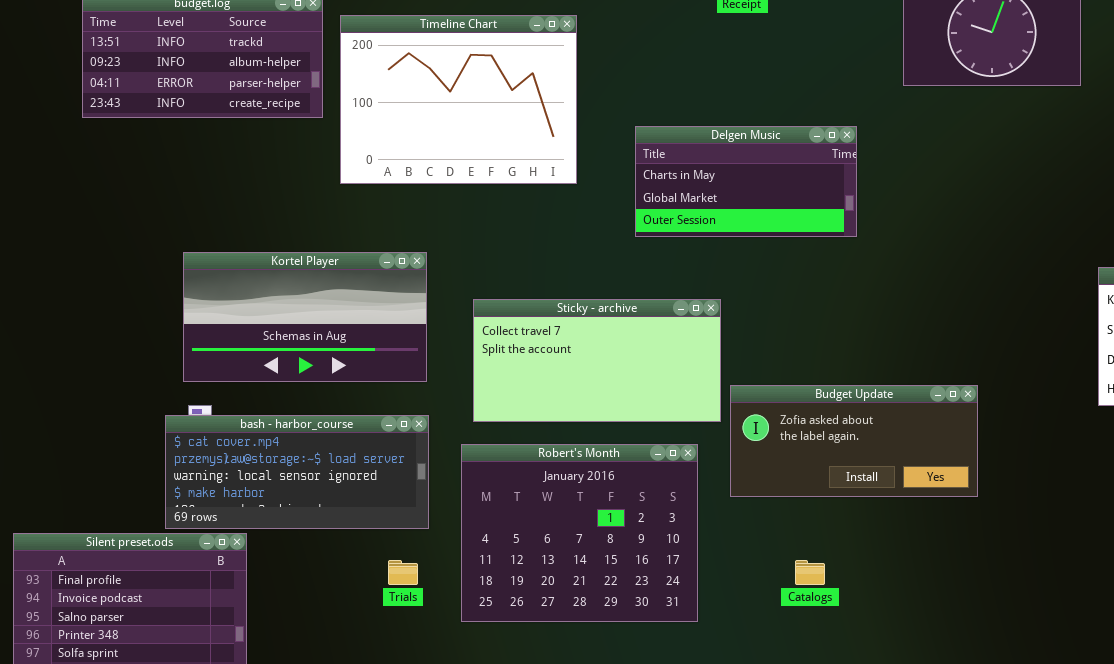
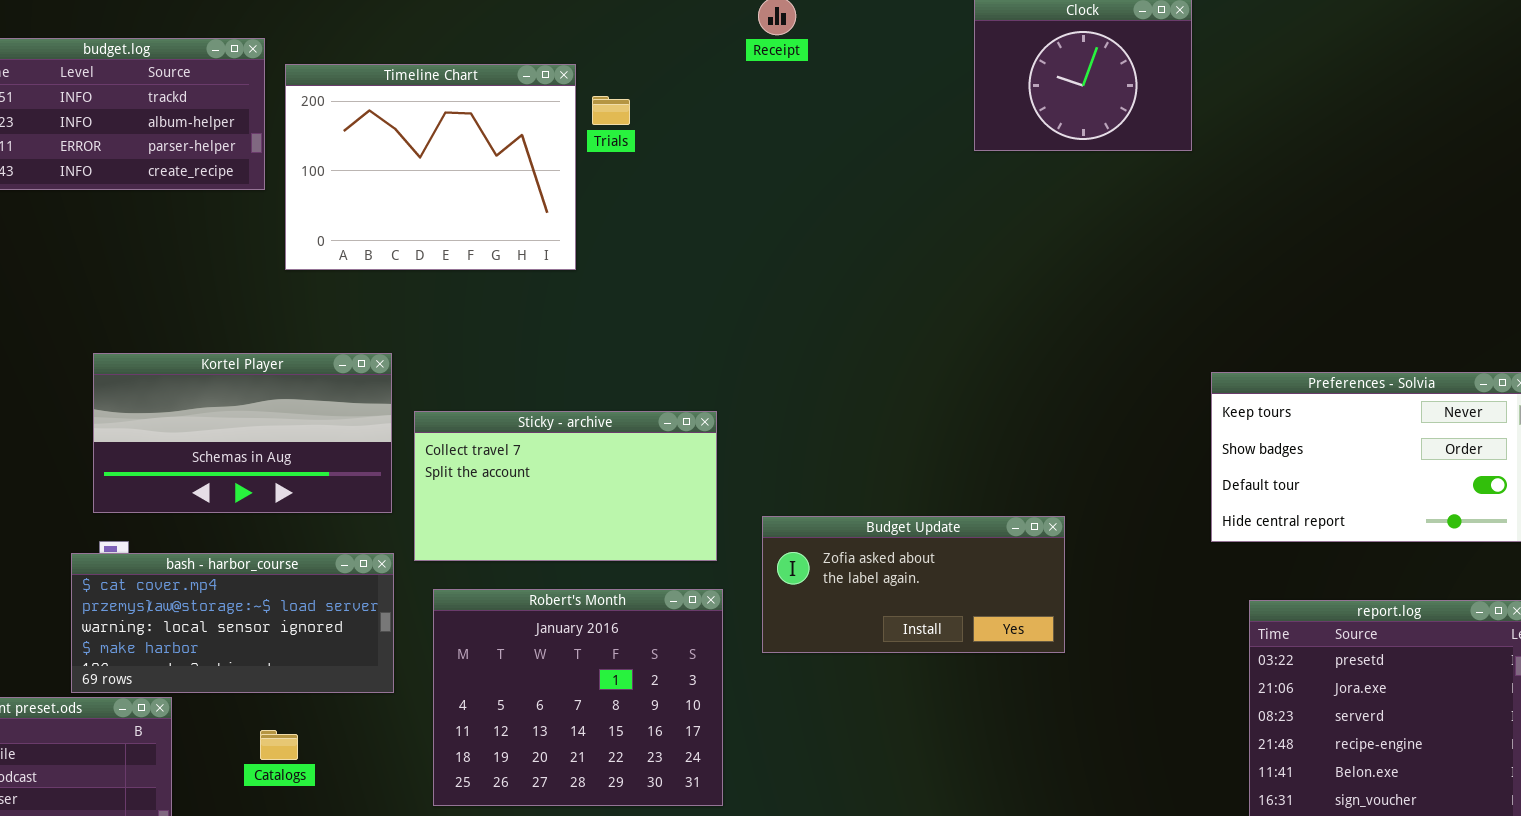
Delgen Music: [635,126,857,237] -> none, closed
Sticky - archive: [473,299,721,422] -> [414,411,717,561], moved
Trials: [388,560,418,585] -> [592,96,630,125], moved
Catalogs: [795,560,825,585] -> [260,730,298,760], moved

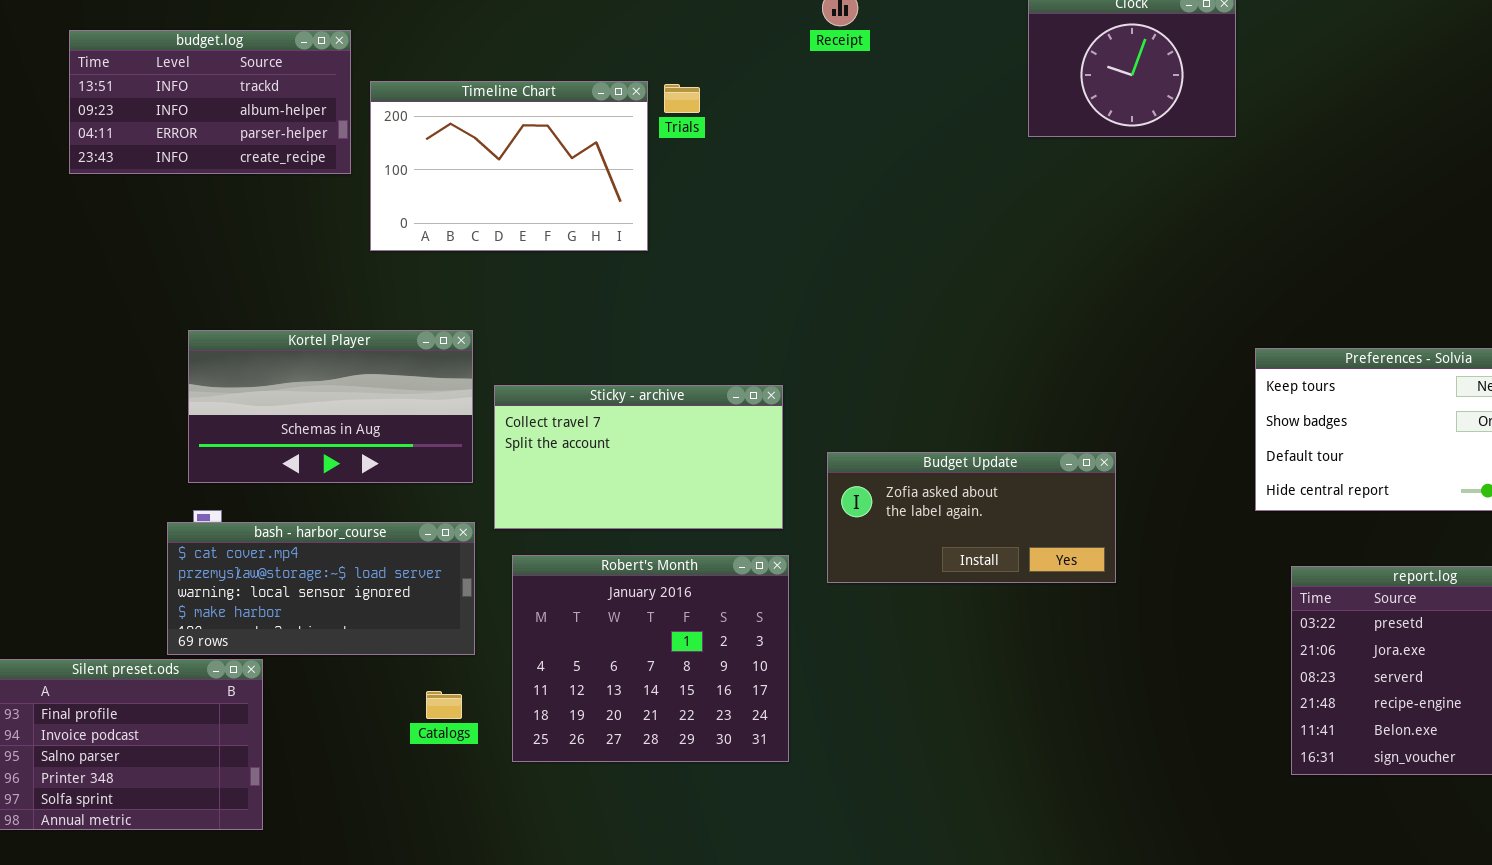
Timeline Chart: [285,64,576,270] -> [370,81,648,251], resized
Budget Update: [762,516,1065,653] -> [827,452,1116,583], moved
Catalogs: [260,730,298,760] -> [426,691,462,719], moved

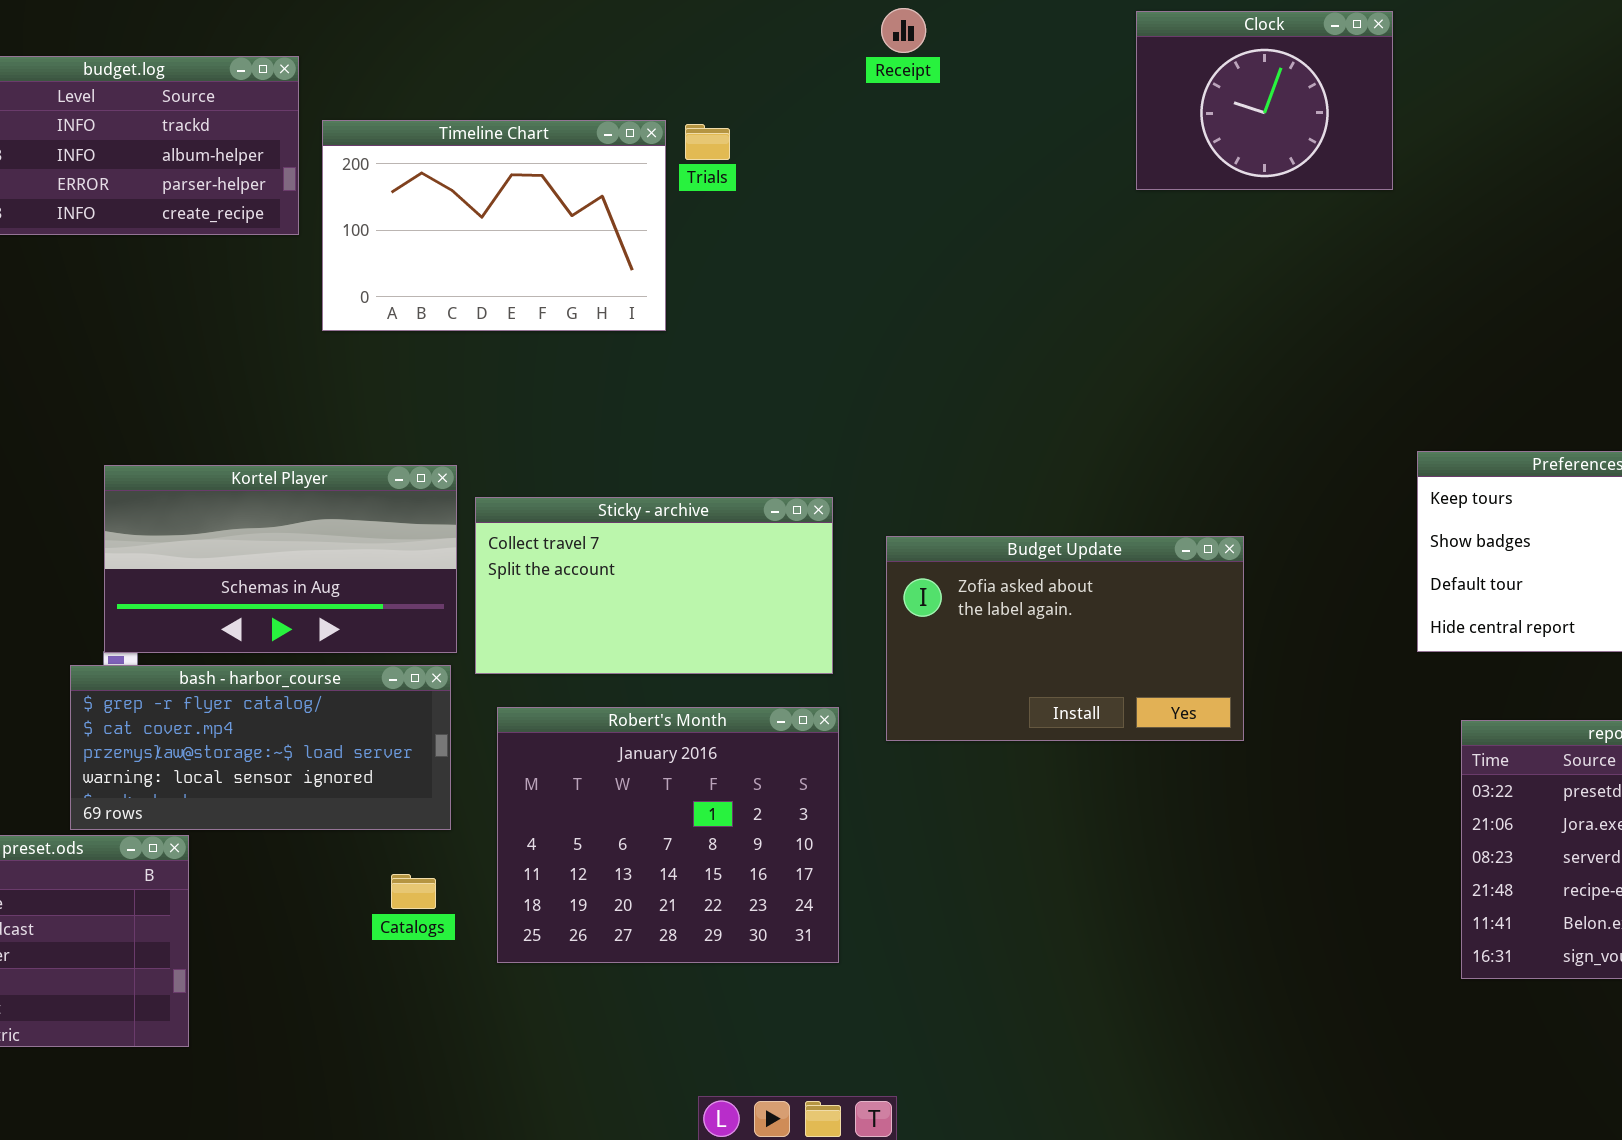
Kortel Player: [188,330,473,483] -> [104,465,457,653], moved
Budget Update: [827,452,1116,583] -> [886,536,1244,741], resized
bash - harbor_course: [167,522,475,655] -> [70,665,451,830], scrolled up 1 row

